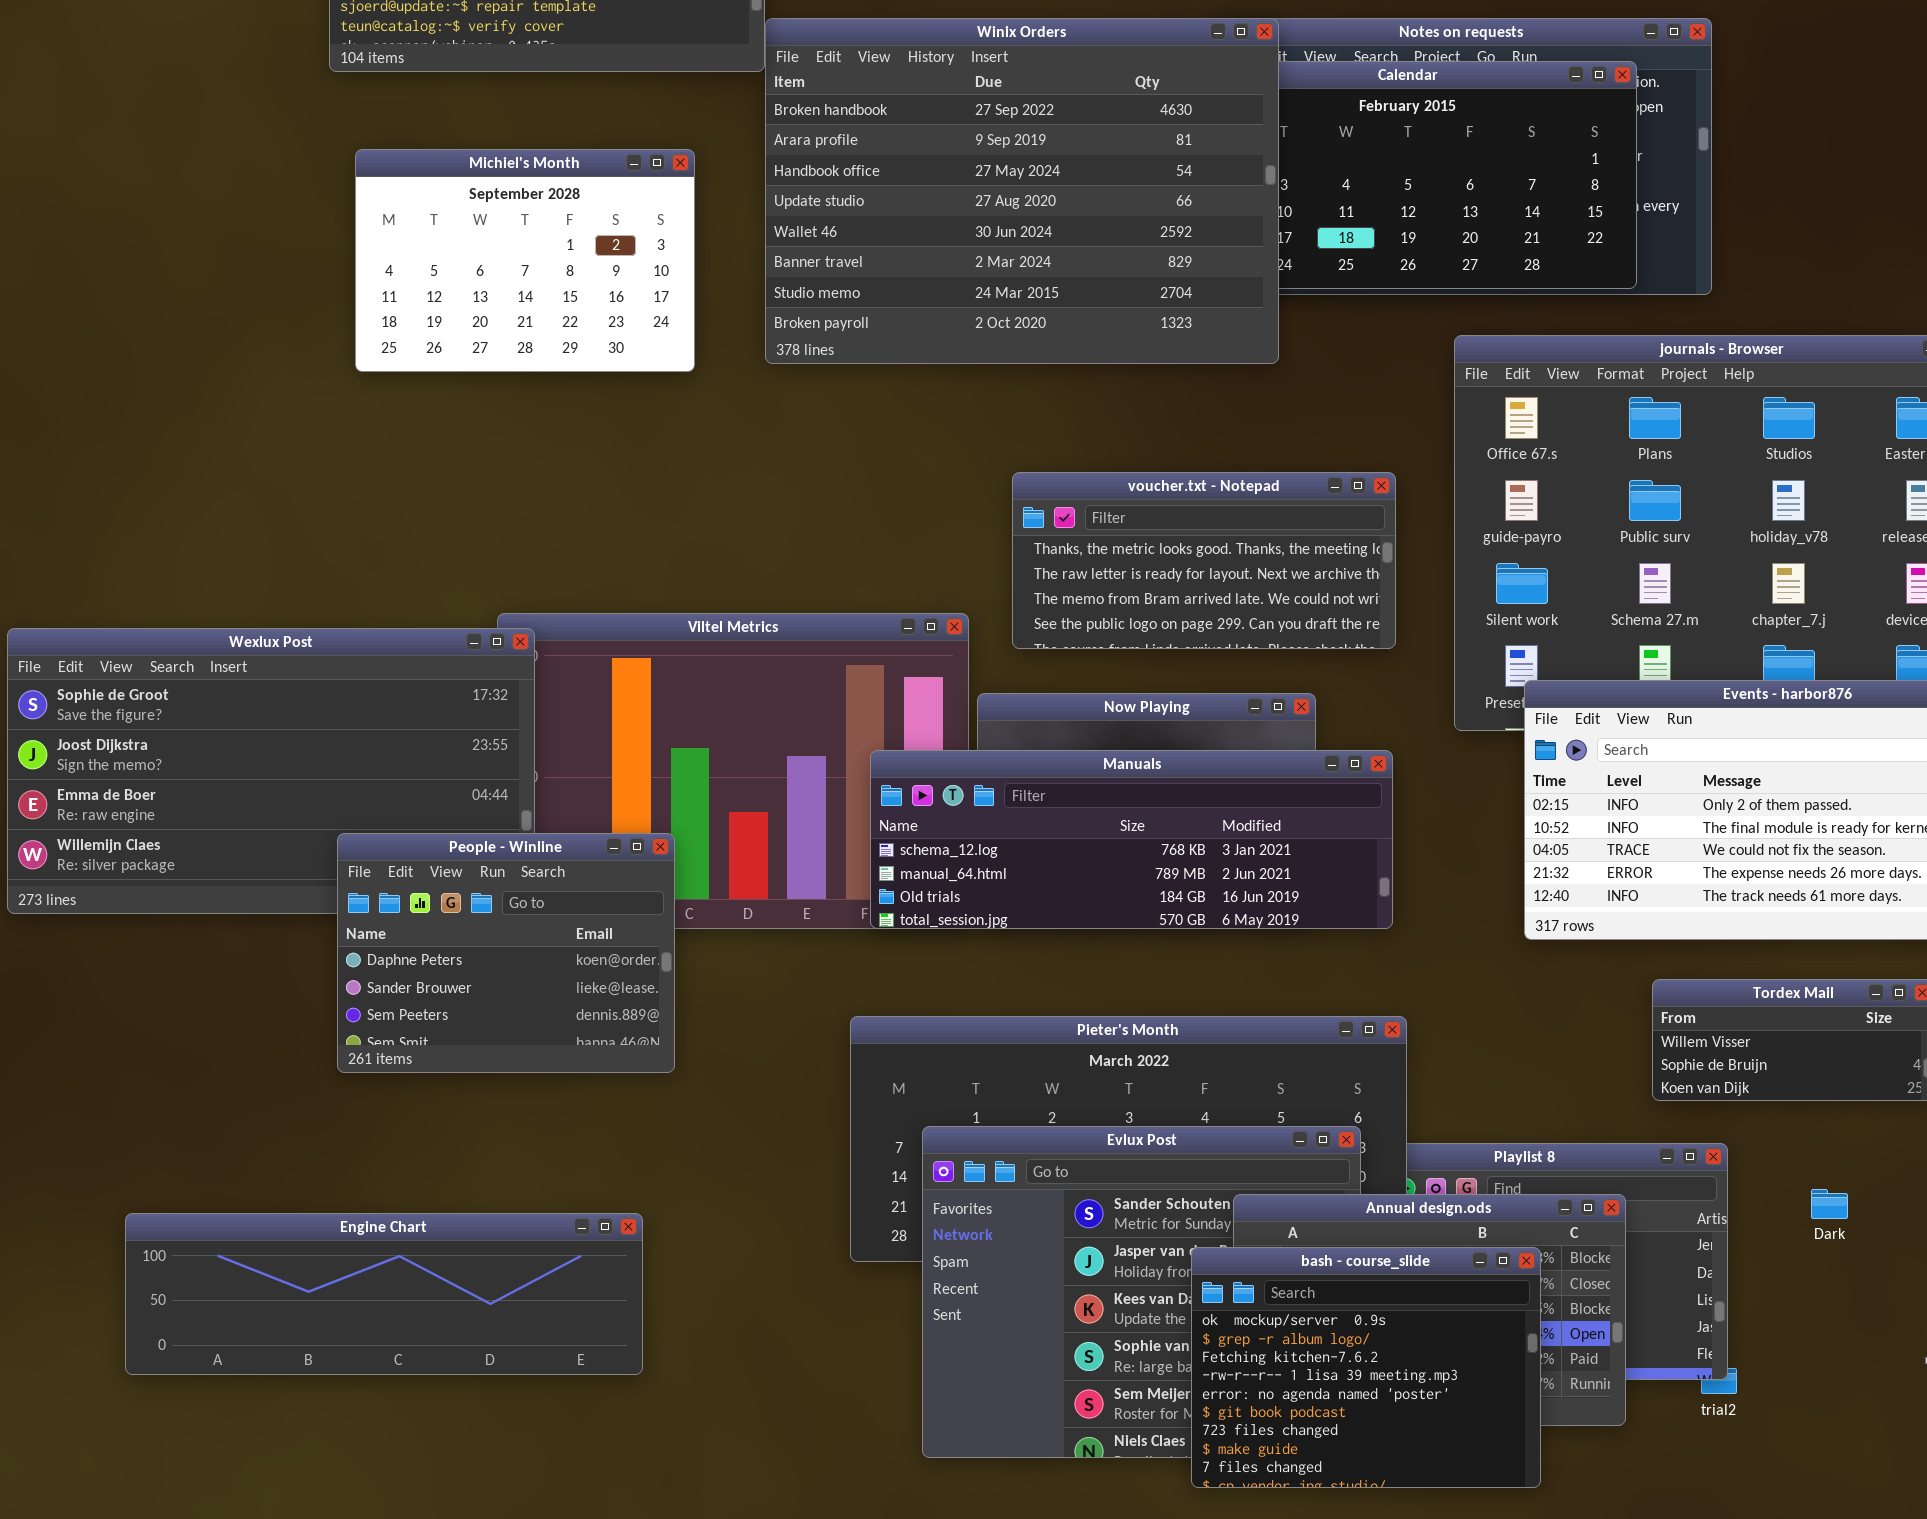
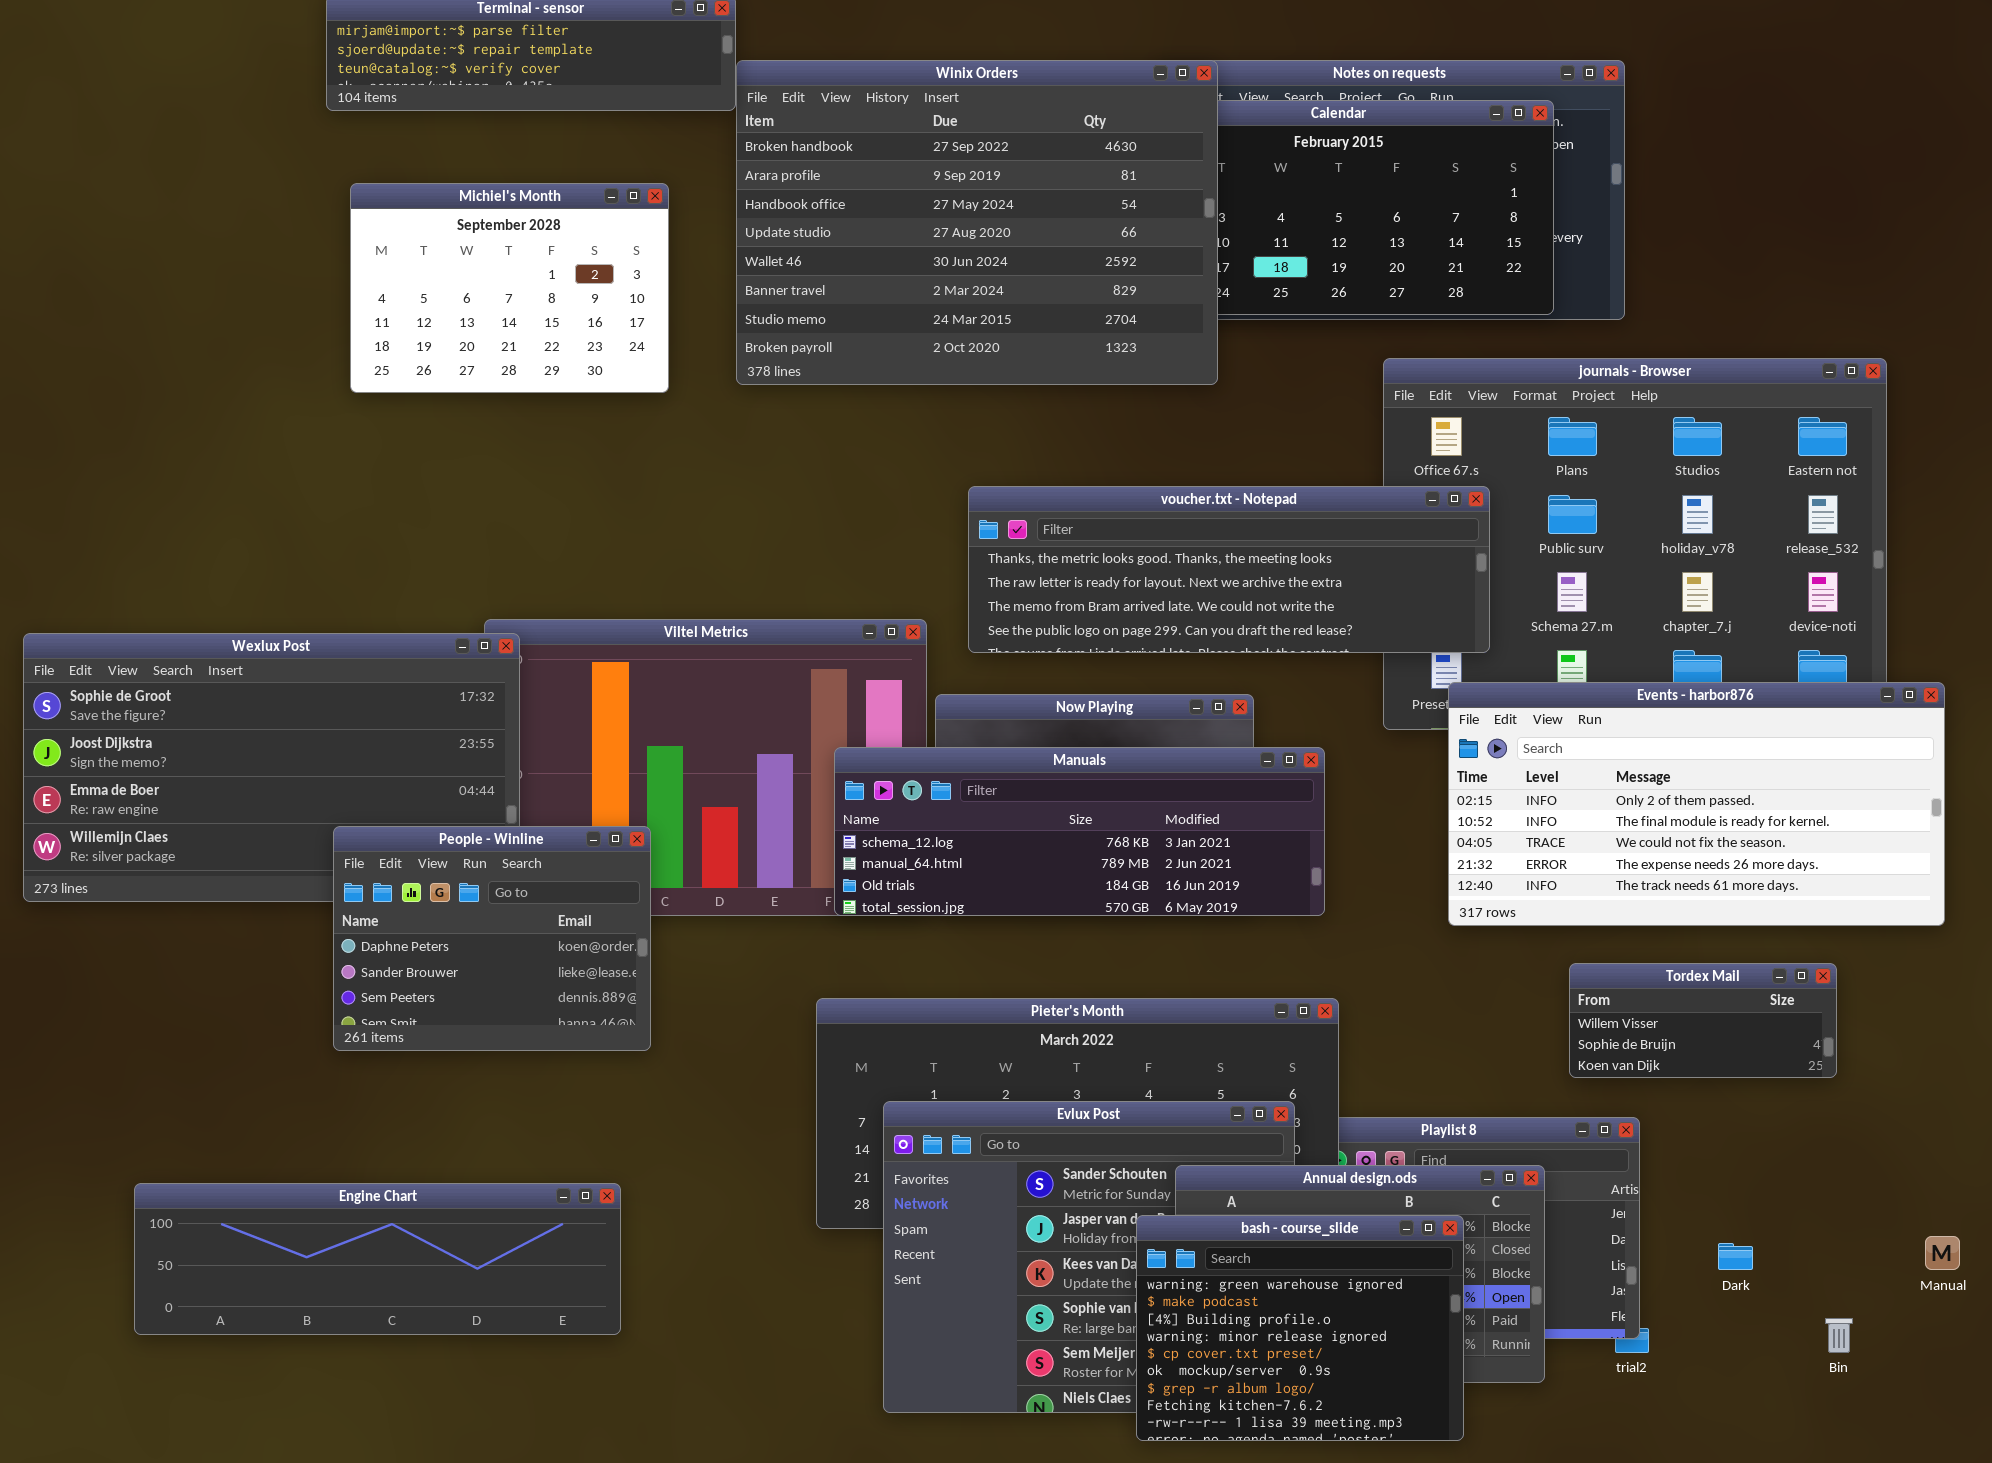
voucher.txt - Notepad: [1012,472,1396,649] -> [968,486,1490,653], resized
Dark: [1811,1189,1848,1219] -> [1718,1243,1753,1270], moved
bash - course_slide: [1191,1247,1541,1488] -> [1136,1215,1464,1441], scrolled up 5 rows

